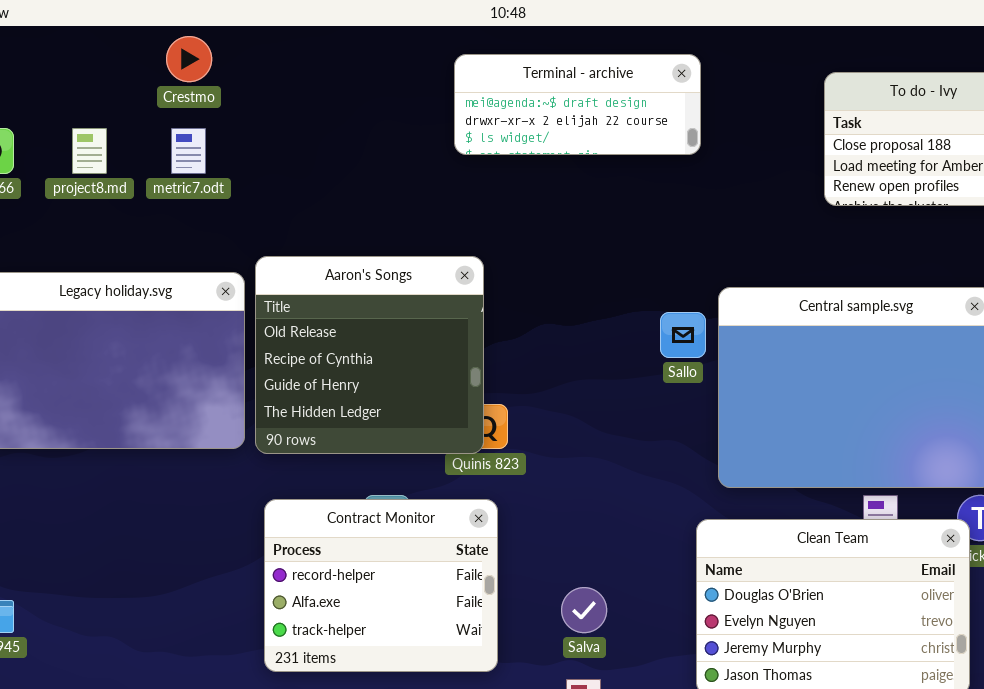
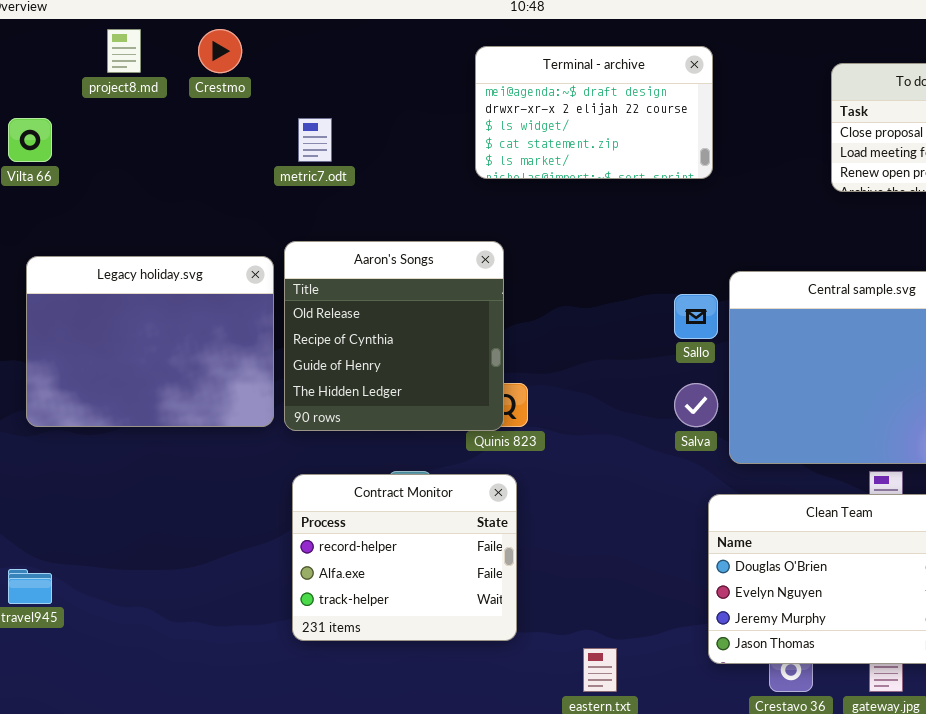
Terminal - archive: [454,54,701,155] -> [475,46,713,179], resized
project8.md: [72,128,107,174] -> [107,29,141,73], moved
metric7.odt: [171,128,206,174] -> [298,118,332,162], moved
Salva: [561,587,607,633] -> [674,383,718,427], moved

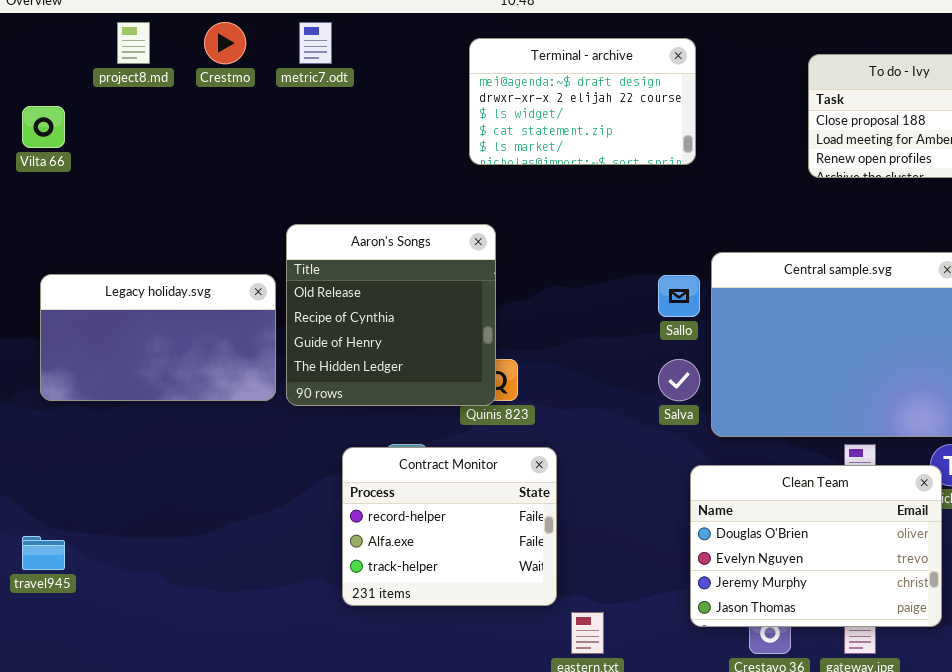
metric7.odt: [298,118,332,162] -> [299,22,332,64], moved
Legacy holiday.svg: [26,256,274,427] -> [40,274,276,401], resized
Contract Monitor: [292,474,517,641] -> [342,447,557,606], moved

